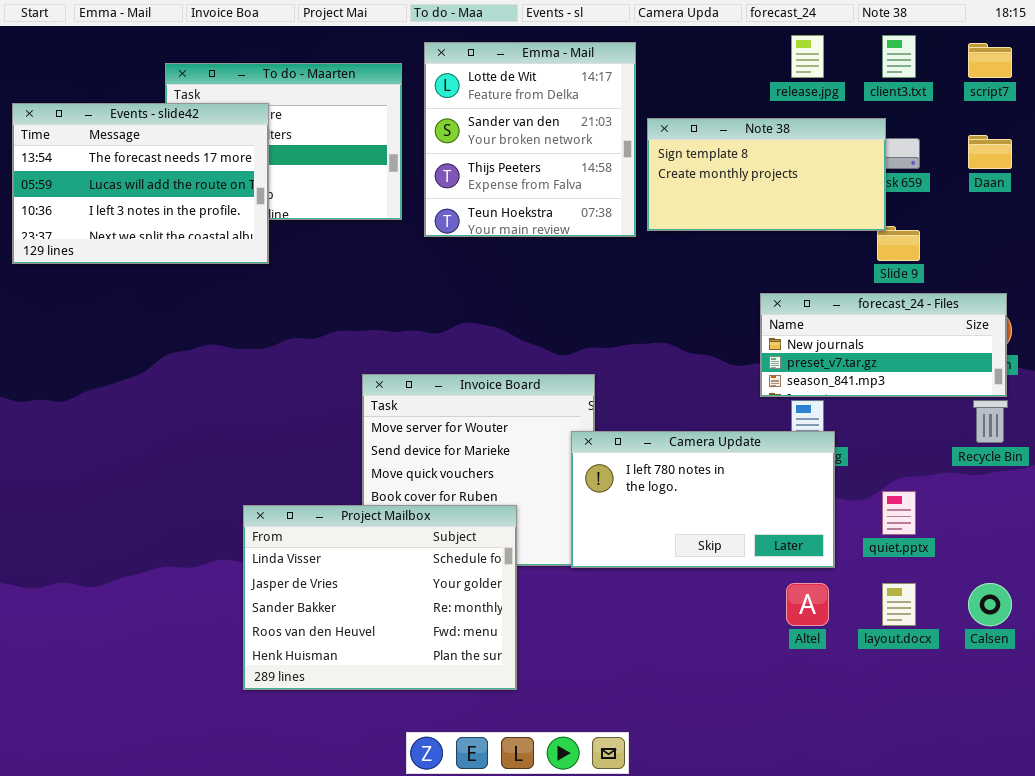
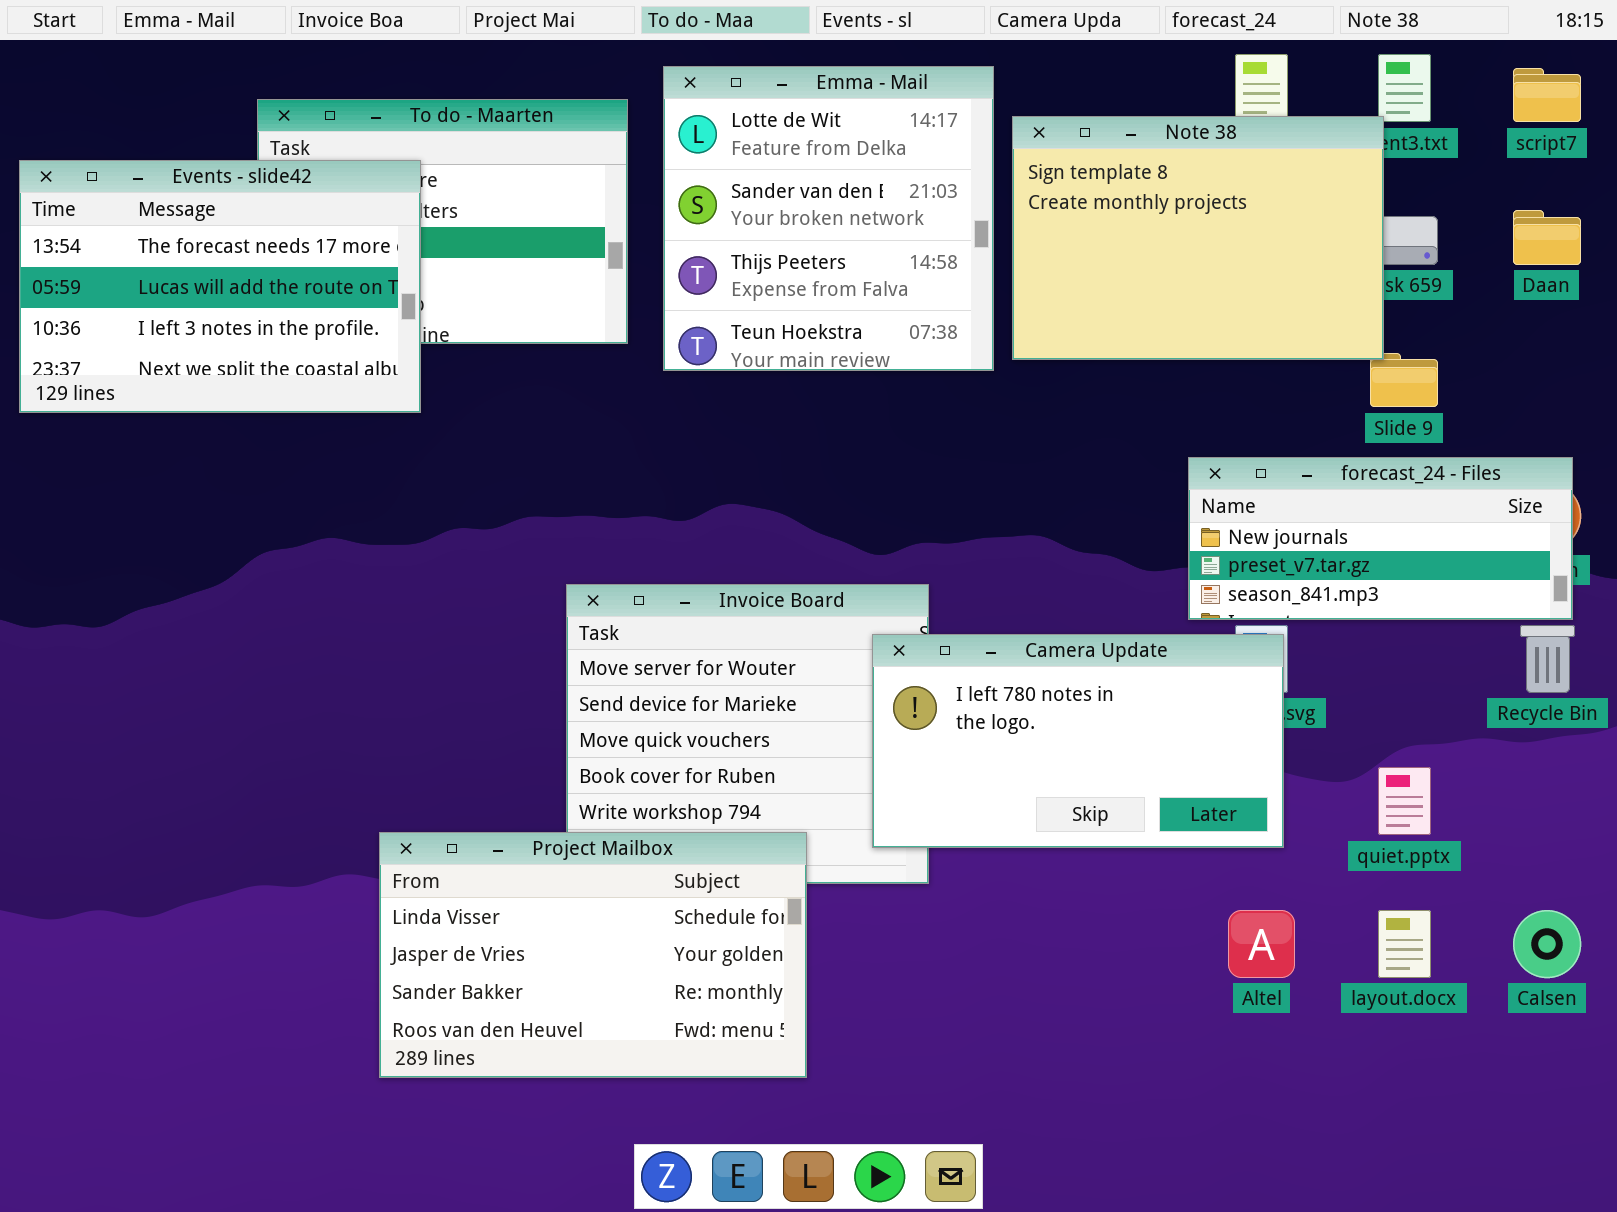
Note 38: [647,118,886,231] -> [1012,116,1384,360], resized
Camera Update: [571,431,835,568] -> [872,634,1284,848], moved
Project Mailbox: [243,505,517,690] -> [379,832,807,1078], resized

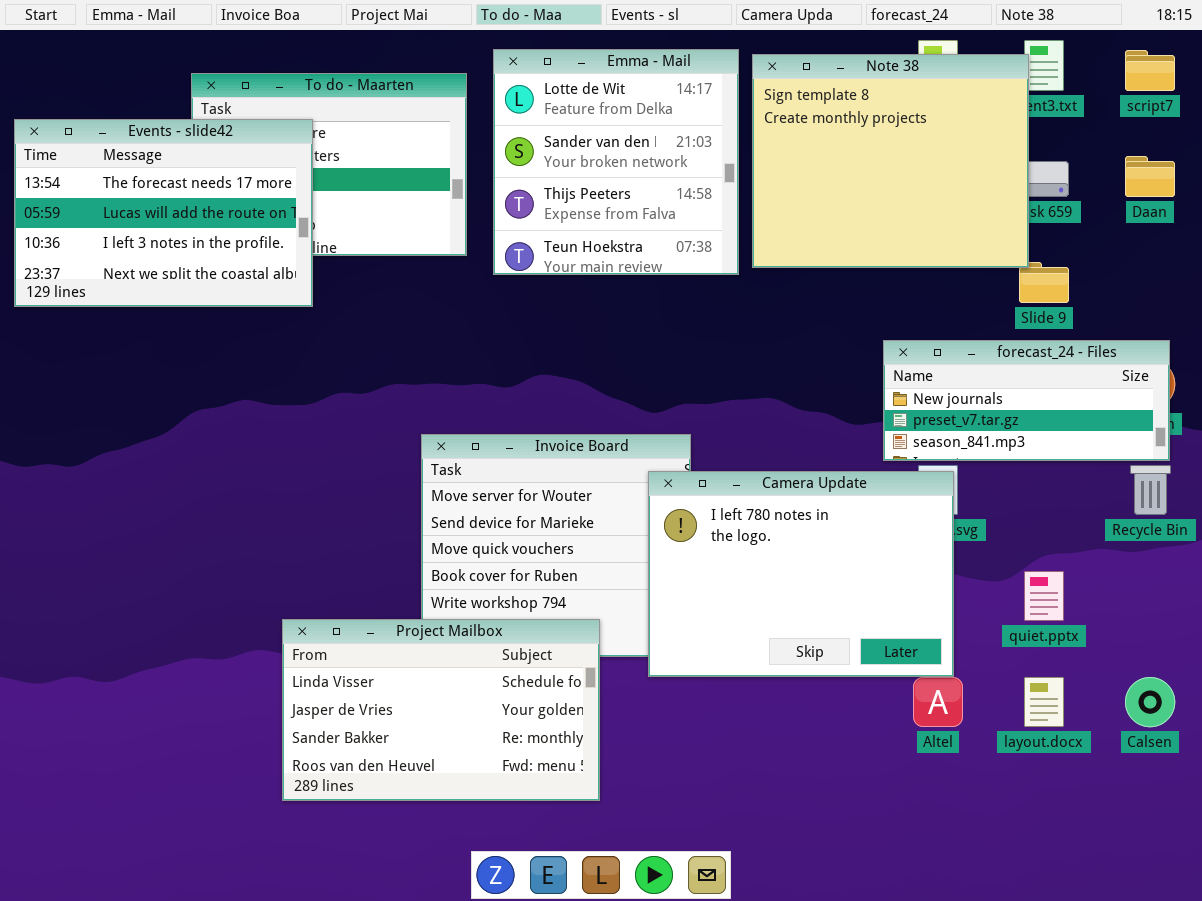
Note 38: [1012,116,1384,360] -> [752,54,1029,268], resized
Camera Update: [872,634,1284,848] -> [648,471,954,677], resized

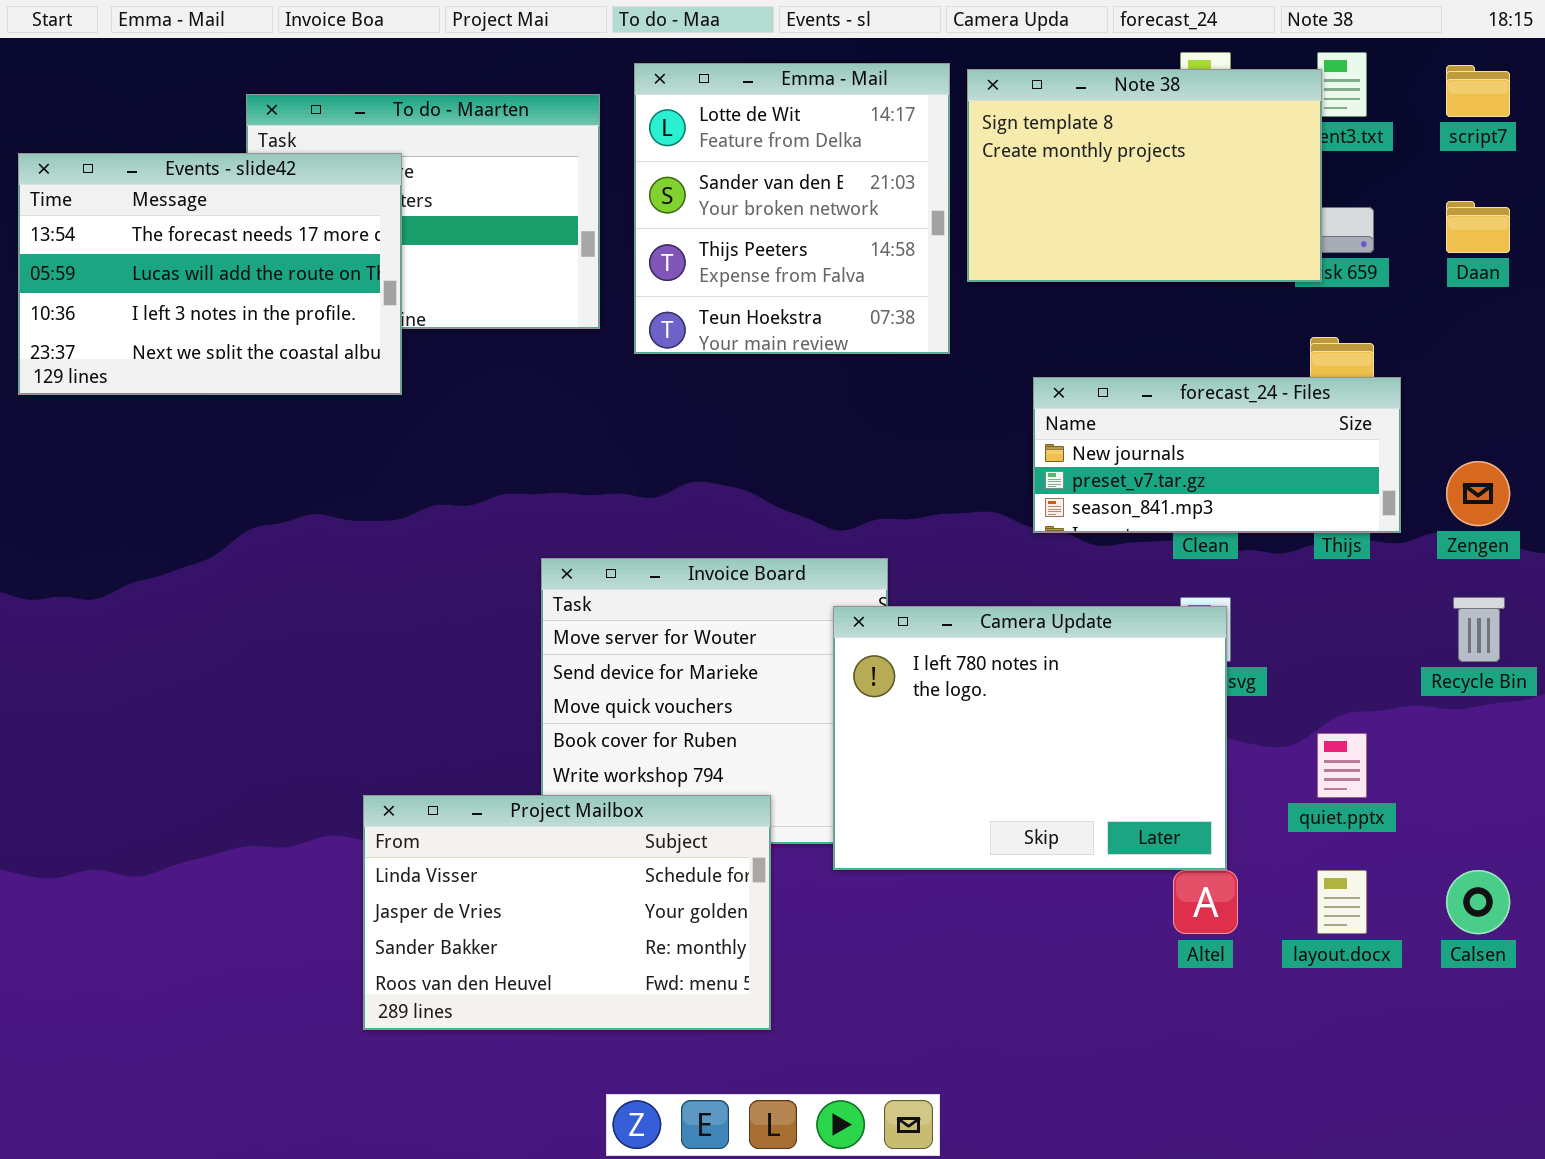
Note 38: [752,54,1029,268] -> [967,69,1322,282], resized
forecast_24 - Files: [883,340,1170,461] -> [1033,377,1401,533], moved

